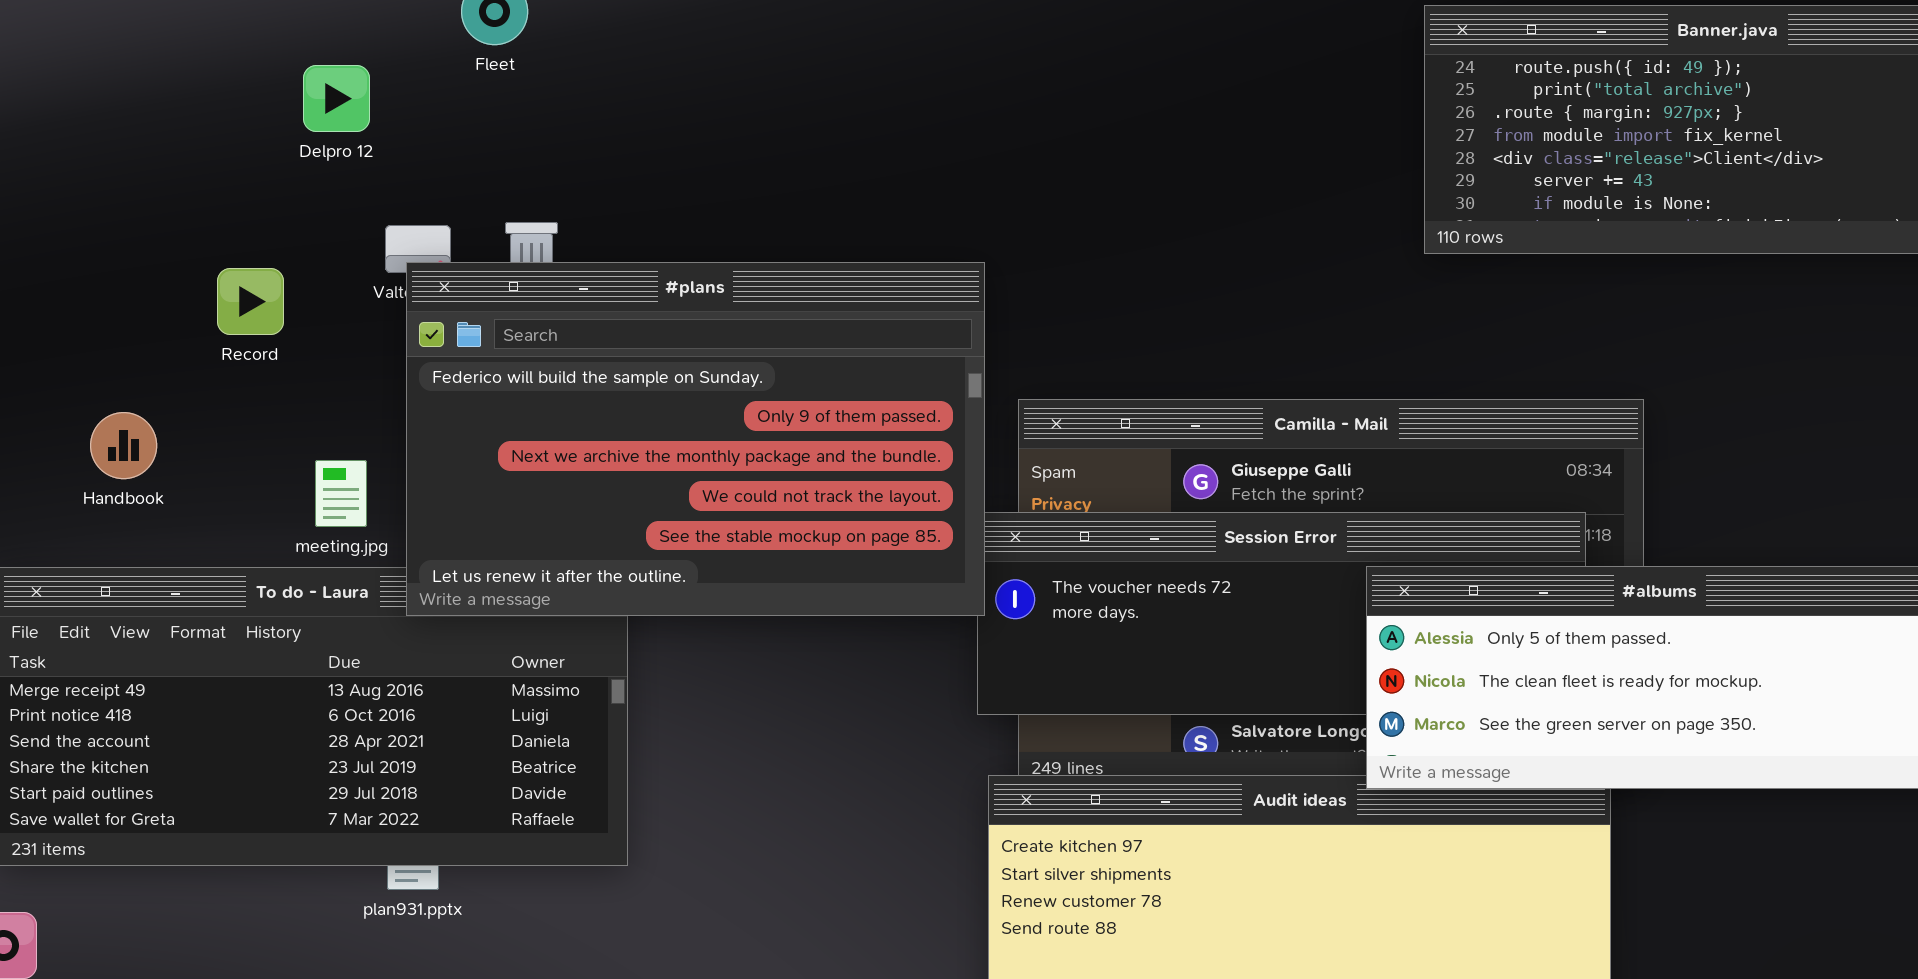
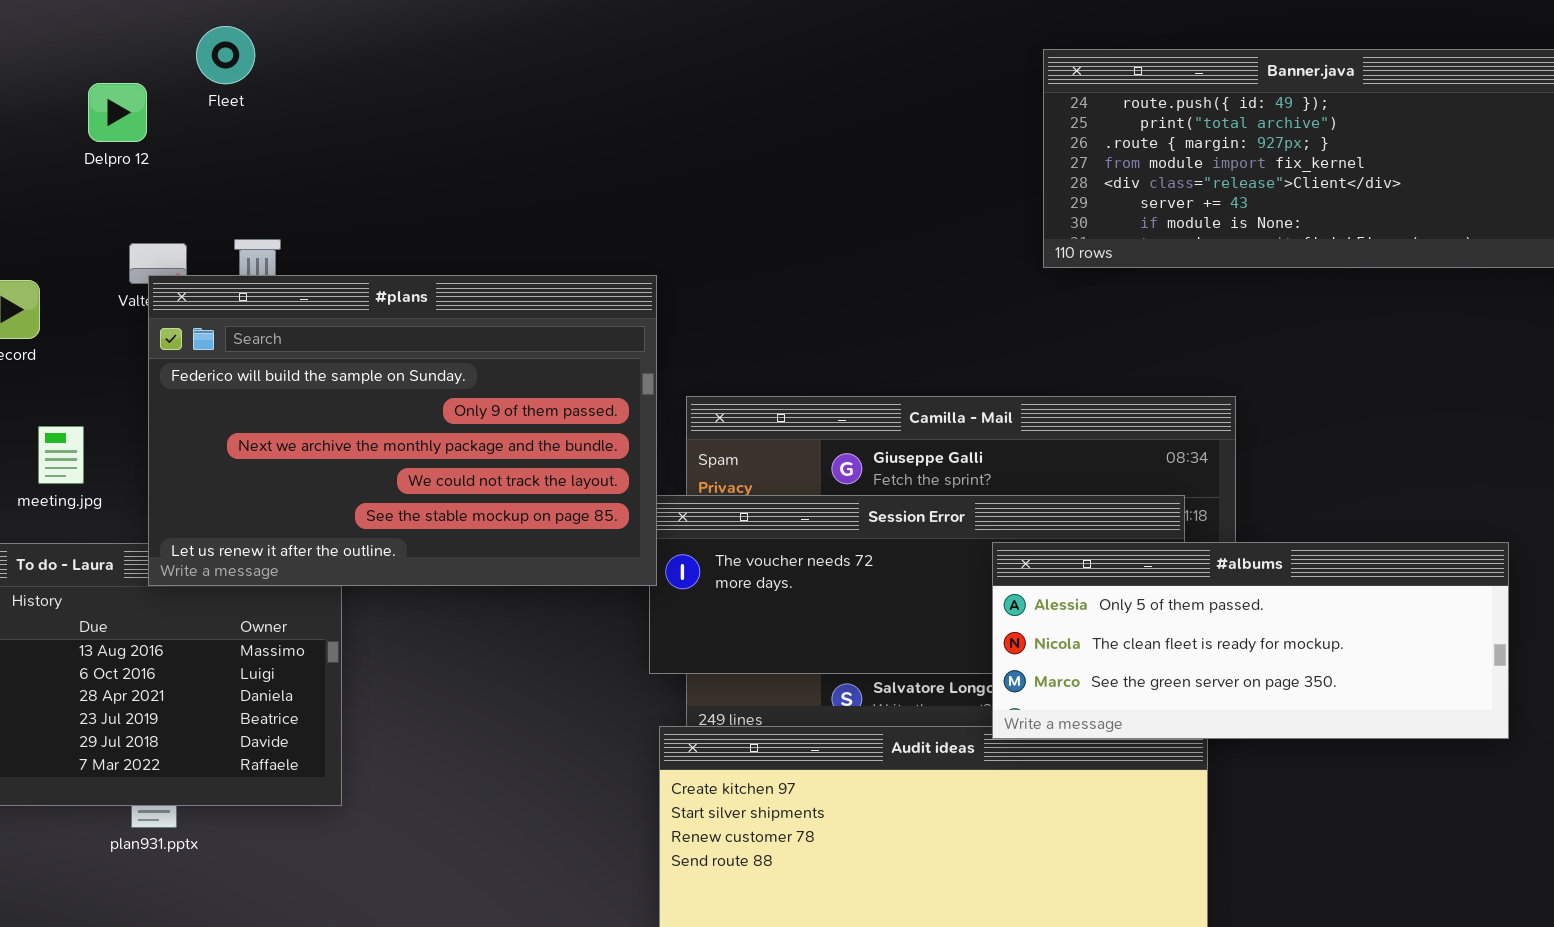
Delpro 12: [303,65,370,132] -> [88,83,147,142], moved
meeting.jpg: [315,460,367,527] -> [38,426,84,484], moved

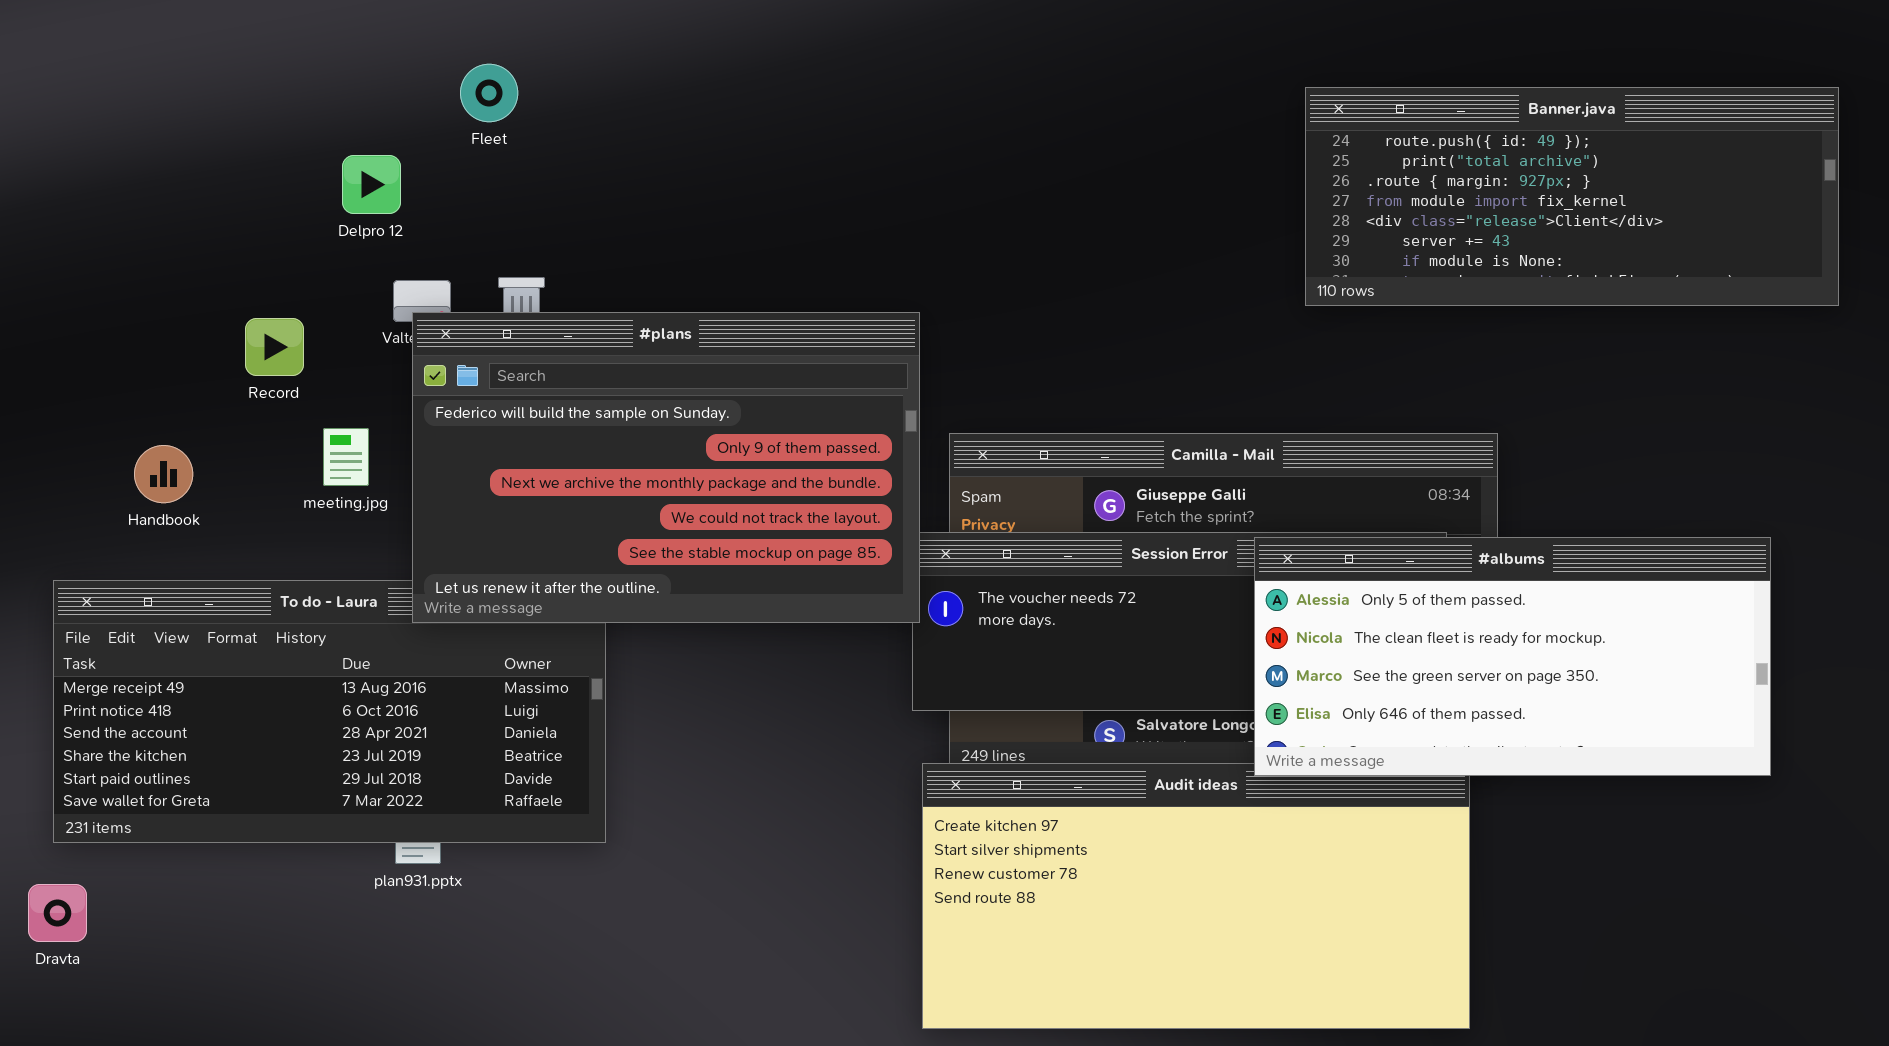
Delpro 12: [88,83,147,142] -> [342,155,401,214], moved
meeting.jpg: [38,426,84,484] -> [323,428,369,486], moved
#albums: [992,542,1509,739] -> [1254,537,1771,776], resized

